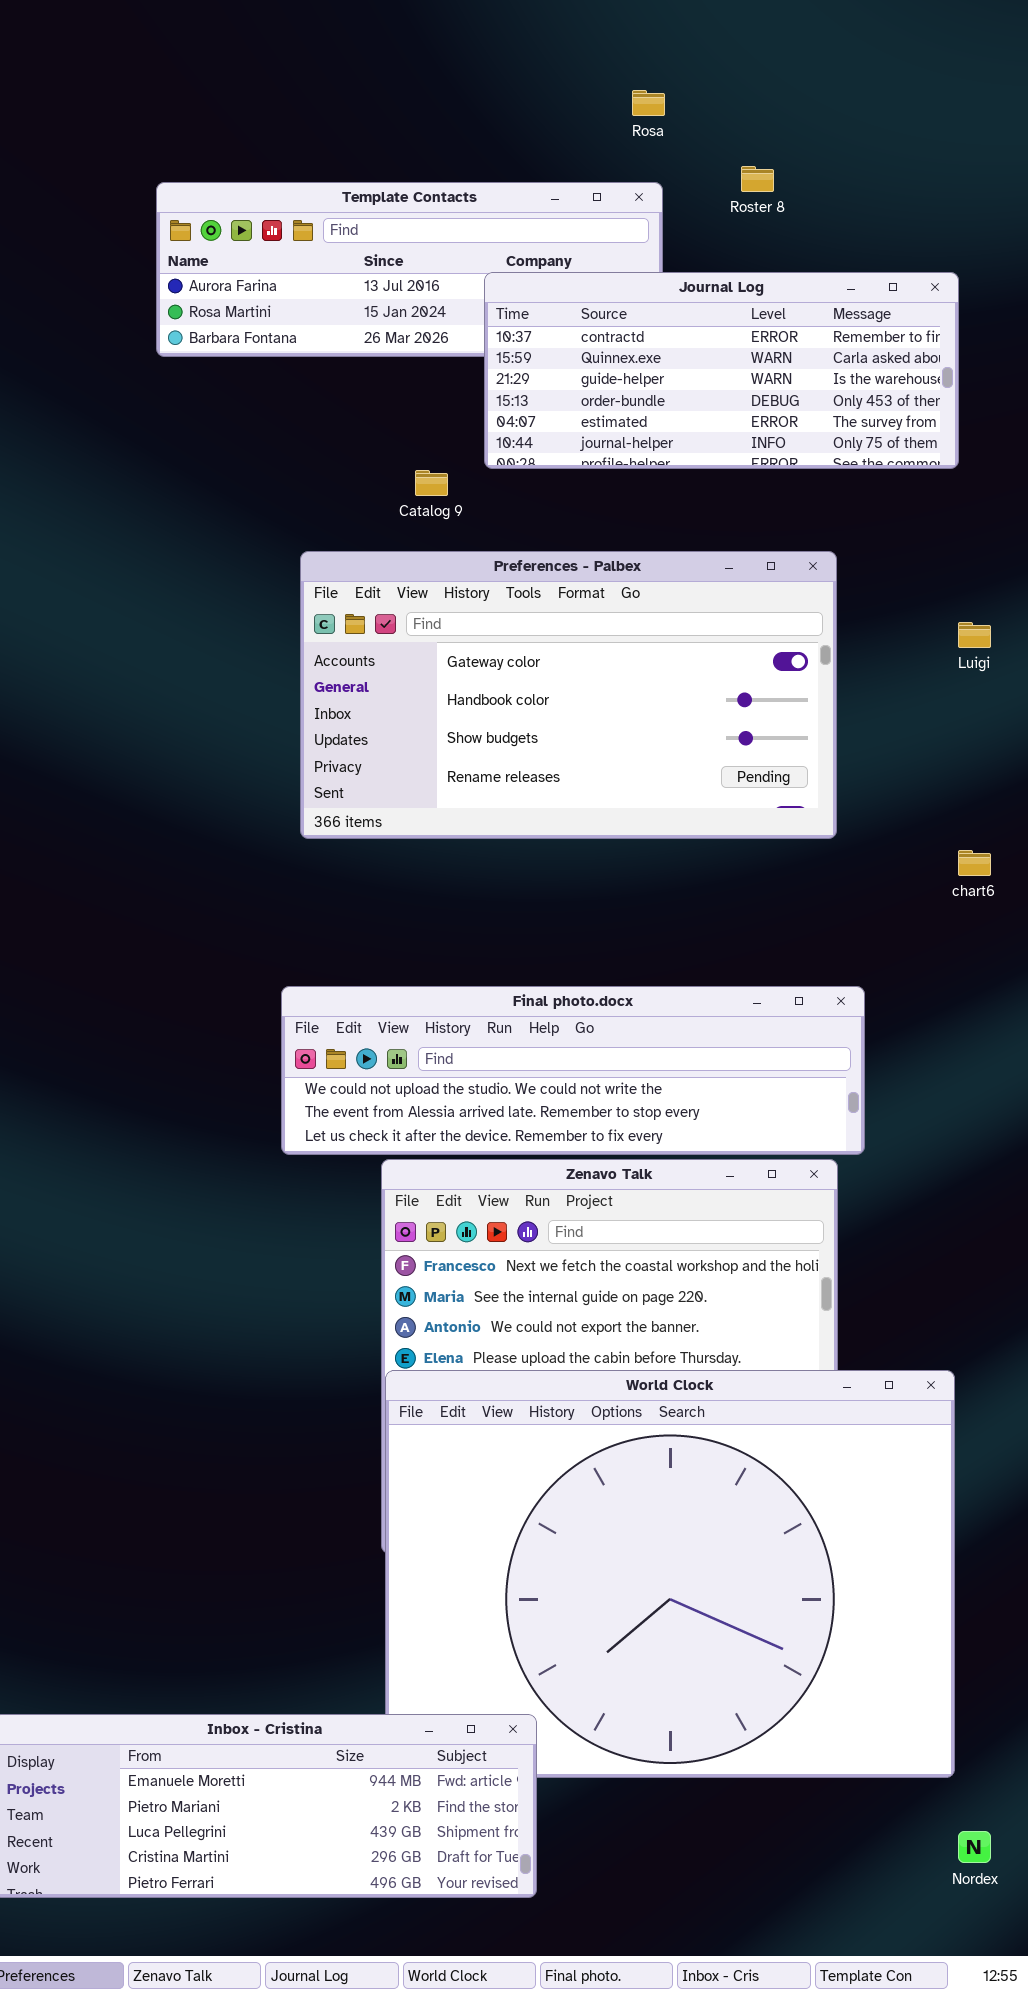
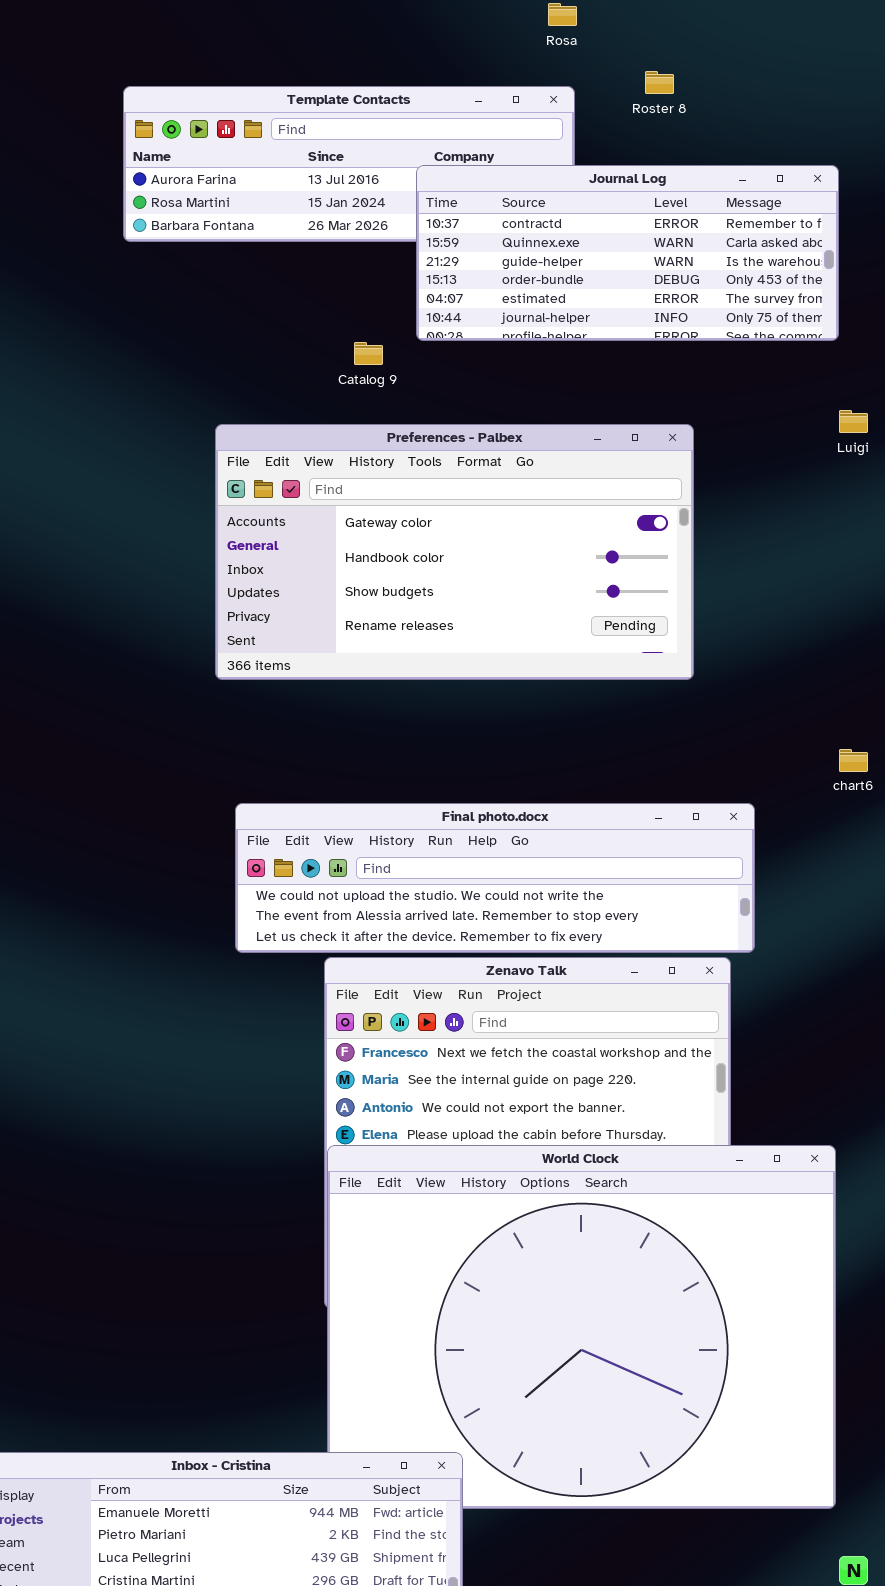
Preferences - Palbex: [300,551,837,839] -> [215,424,694,680], moved
Luigi: [958,622,991,648] -> [839,410,868,433], moved
chart6: [958,850,991,876] -> [839,749,868,772], moved

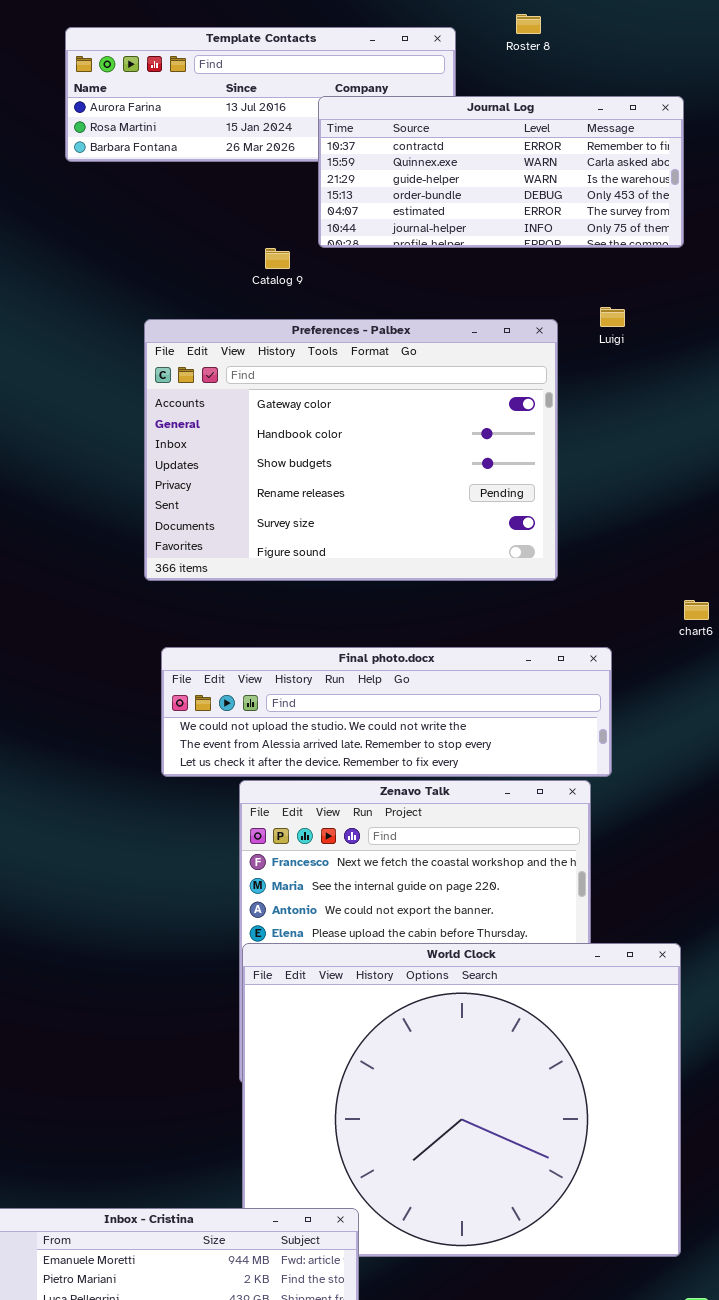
Luigi: [839,410,868,433] -> [600,307,625,327], moved
Preferences - Palbex: [215,424,694,680] -> [144,319,558,581], resized

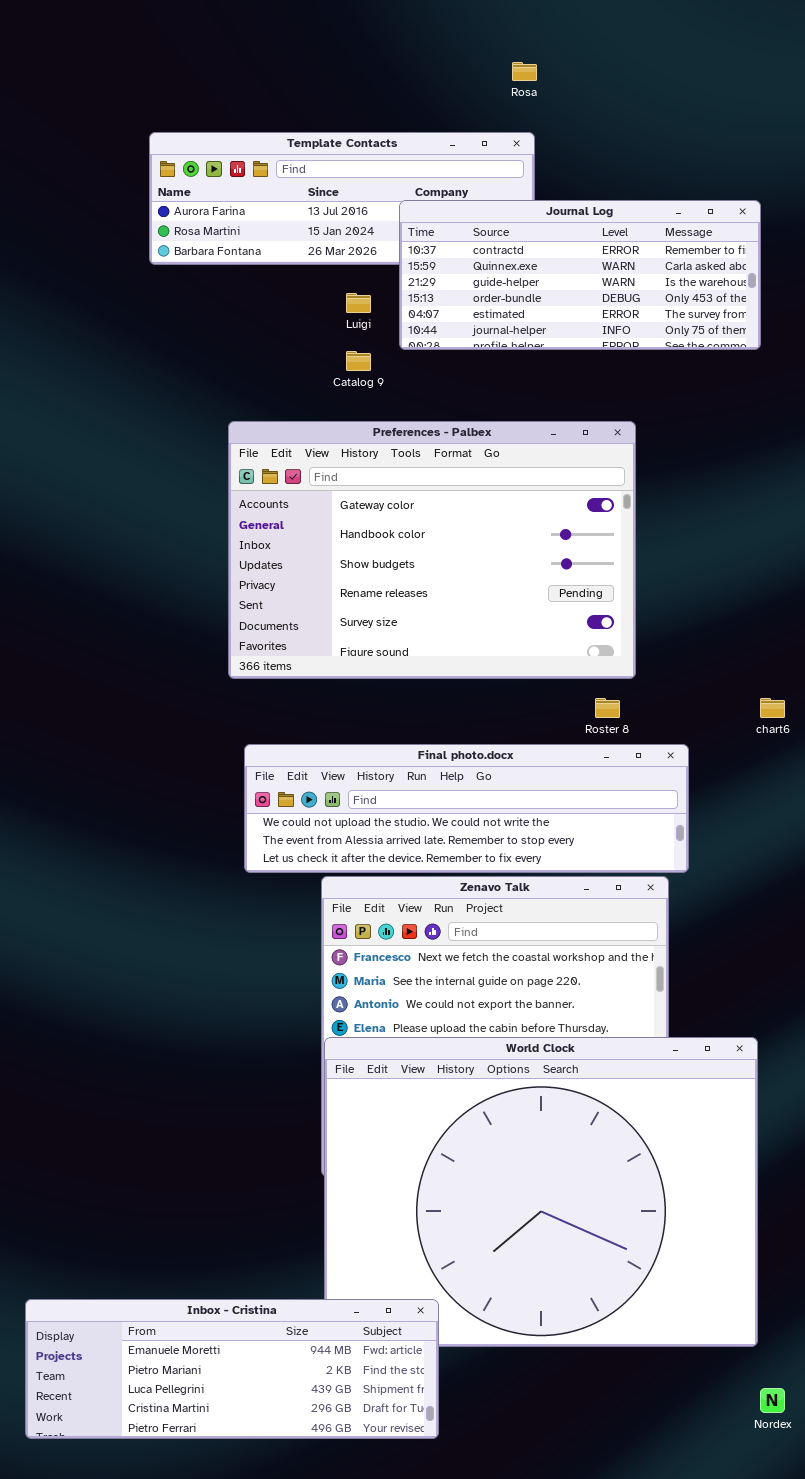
Roster 8: [516,14,541,34] -> [595,698,620,718], moved
Luigi: [600,307,625,327] -> [346,293,371,313], moved

